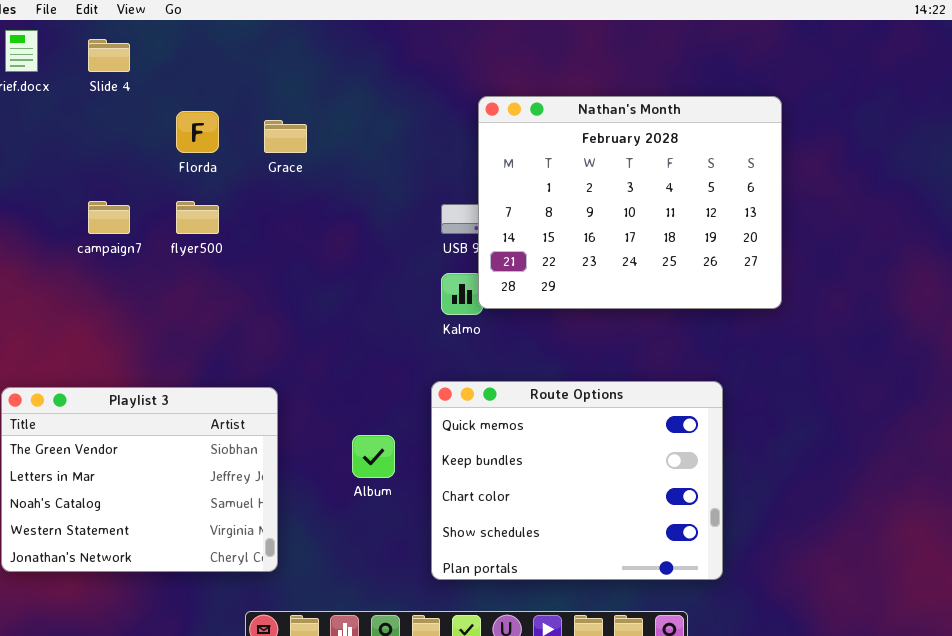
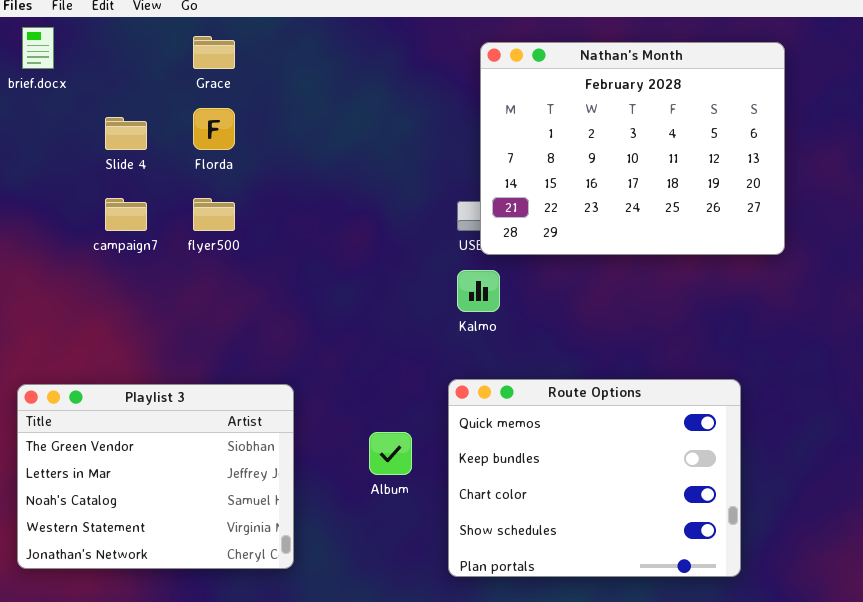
Slide 4: [88,39,130,72] -> [105,117,147,150], moved
Nathan's Month: [478,96,782,309] -> [480,42,785,255], moved
Grace: [264,120,307,153] -> [193,36,235,69], moved

